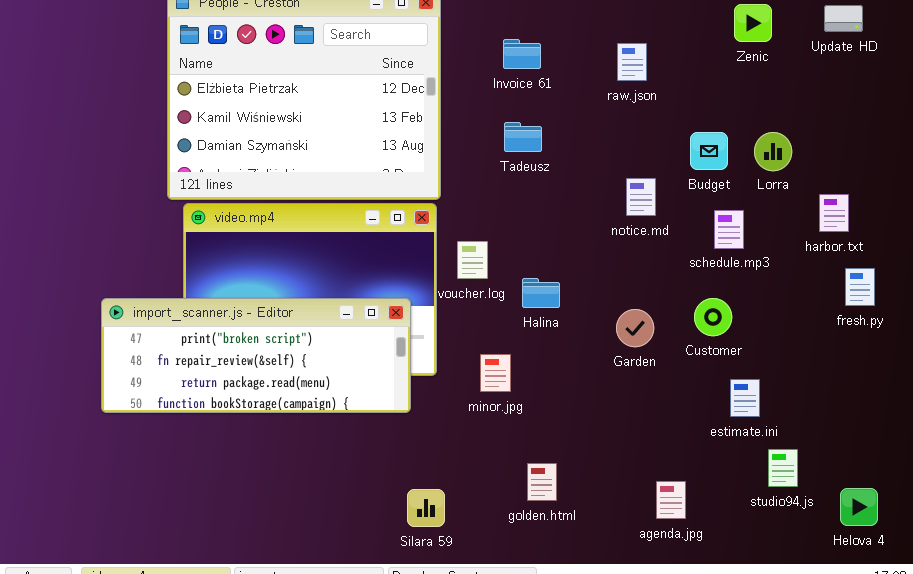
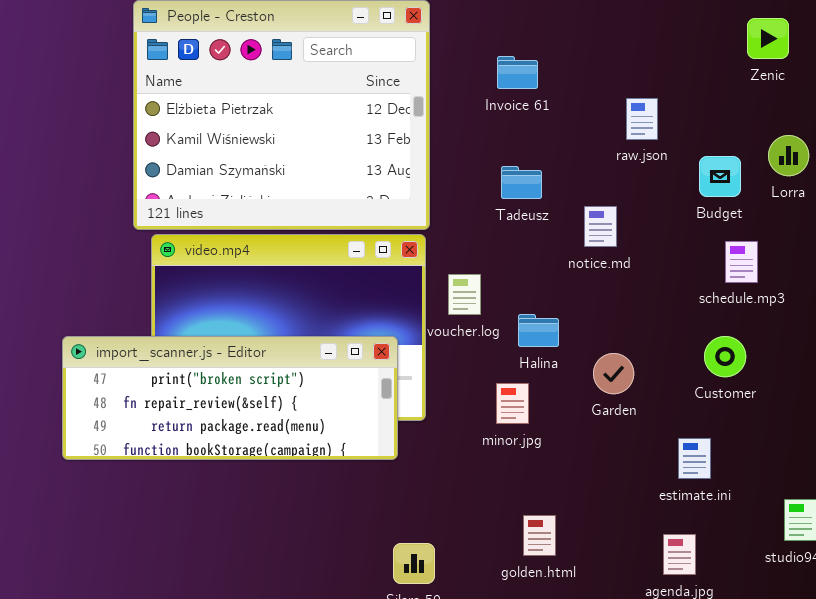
raw.json: [617,43,647,81] -> [626,98,658,140], moved
Tadeusz: [504,122,542,152] -> [501,166,542,199], moved
Lorra: [754,132,792,171] -> [768,135,809,176], moved
notice.md: [626,178,656,216] -> [584,206,617,247], moved
Garden: [616,309,654,347] -> [593,353,634,394], moved
minor.jpg: [480,354,511,392] -> [496,383,529,424], moved
estimate.ini: [730,379,760,417] -> [678,438,711,479], moved

